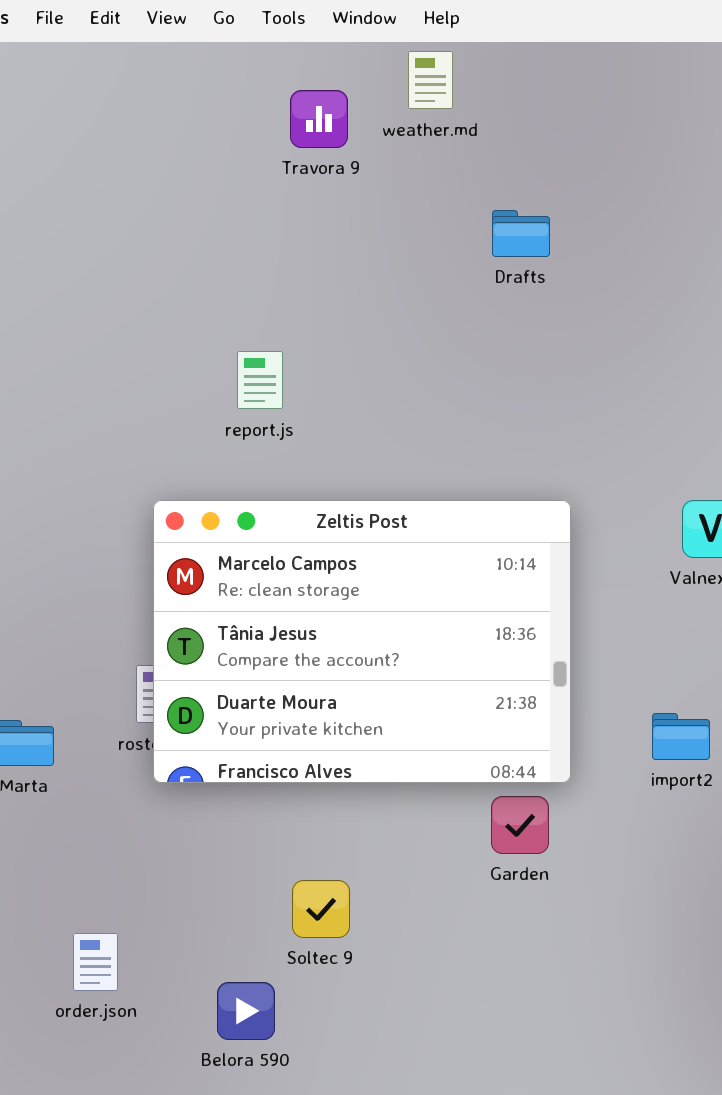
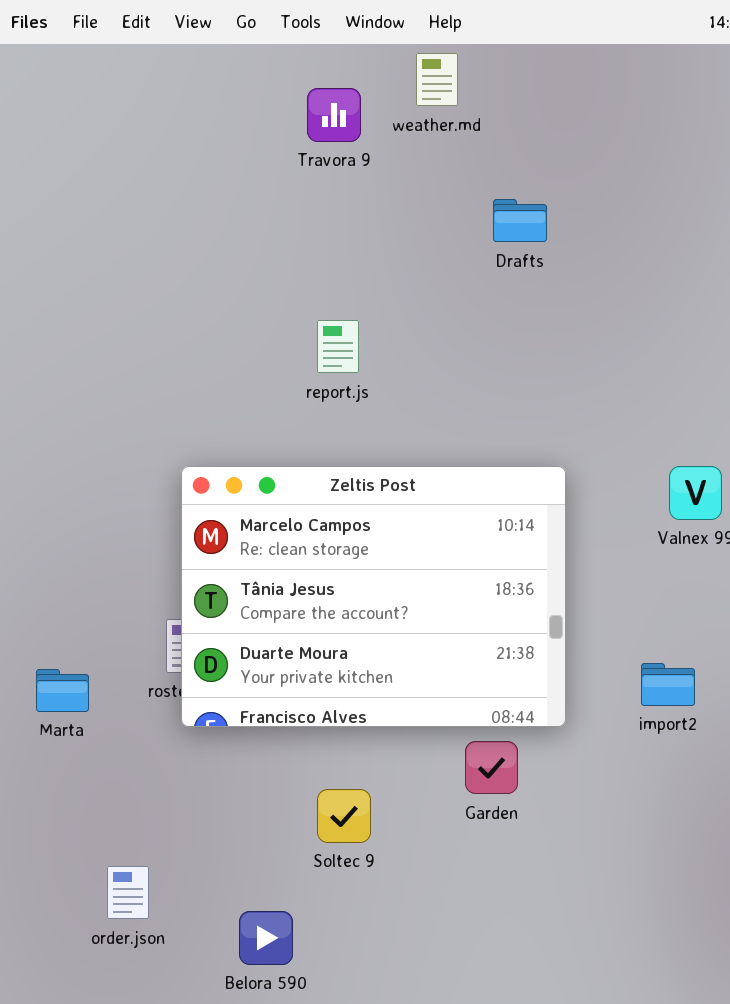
report.js: [237,351,283,409] -> [317,320,359,373], moved
Garden: [491,796,549,854] -> [465,741,518,794], moved
Soltec 9: [292,880,350,938] -> [317,789,371,843], moved

